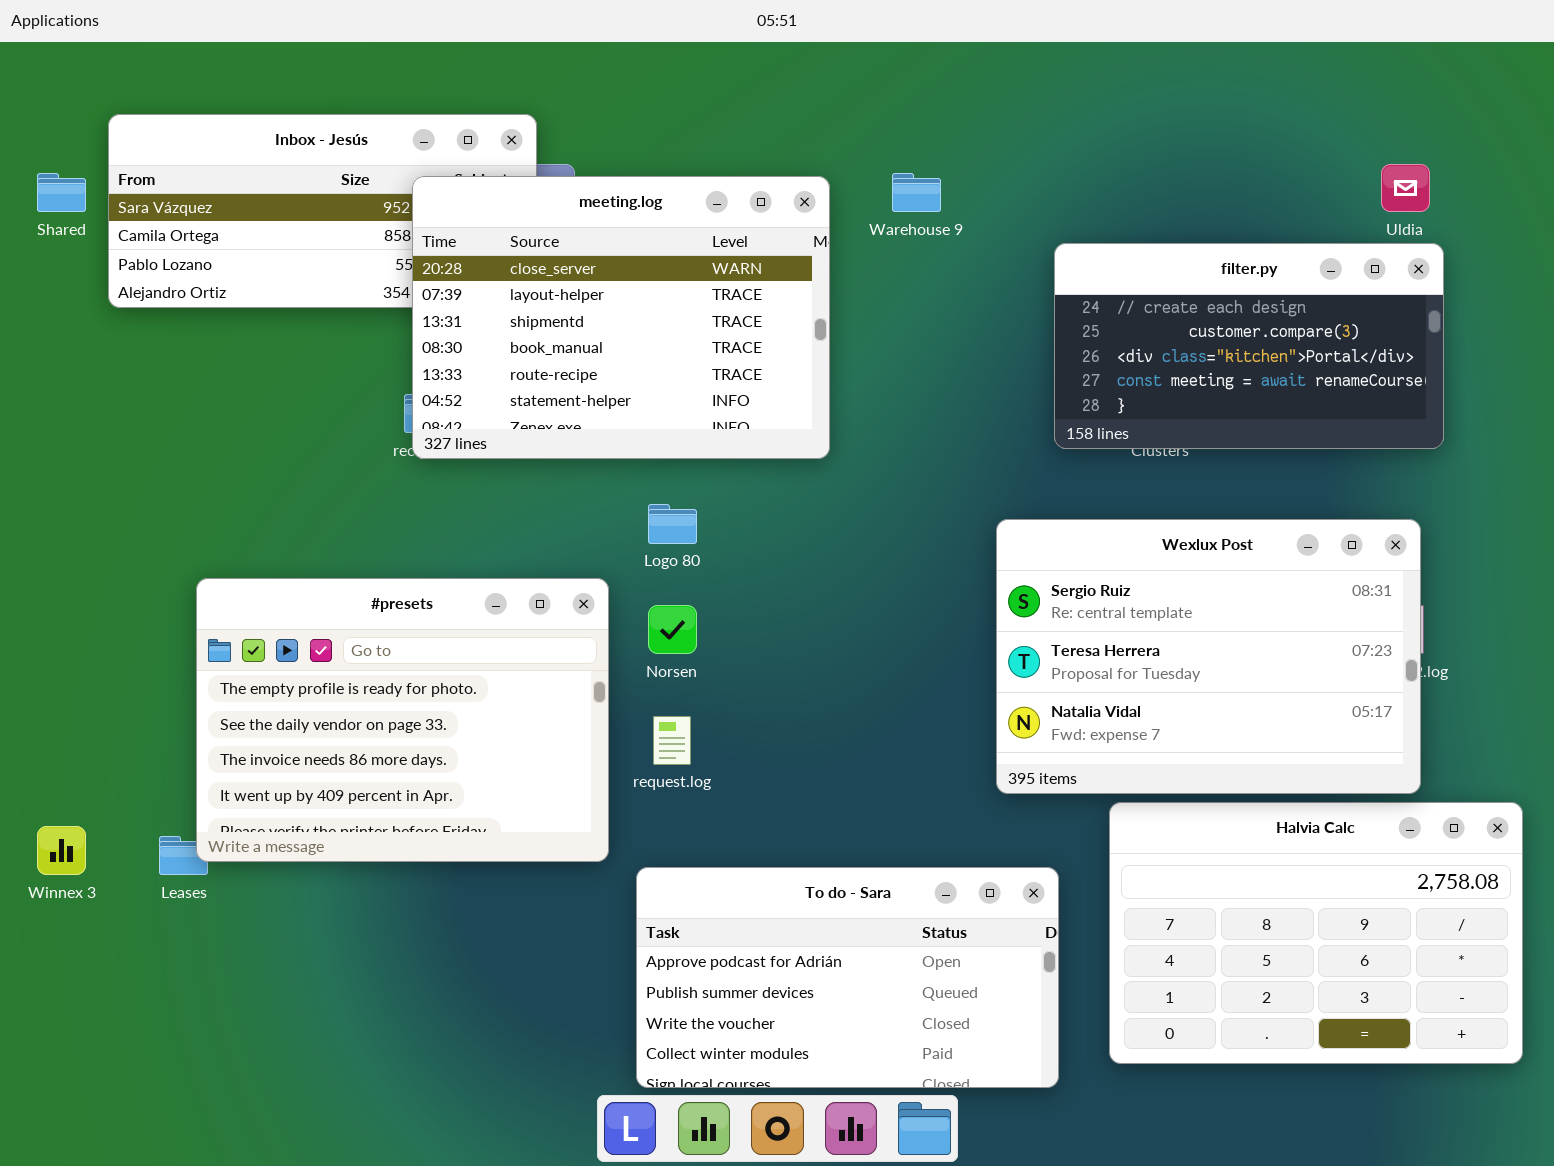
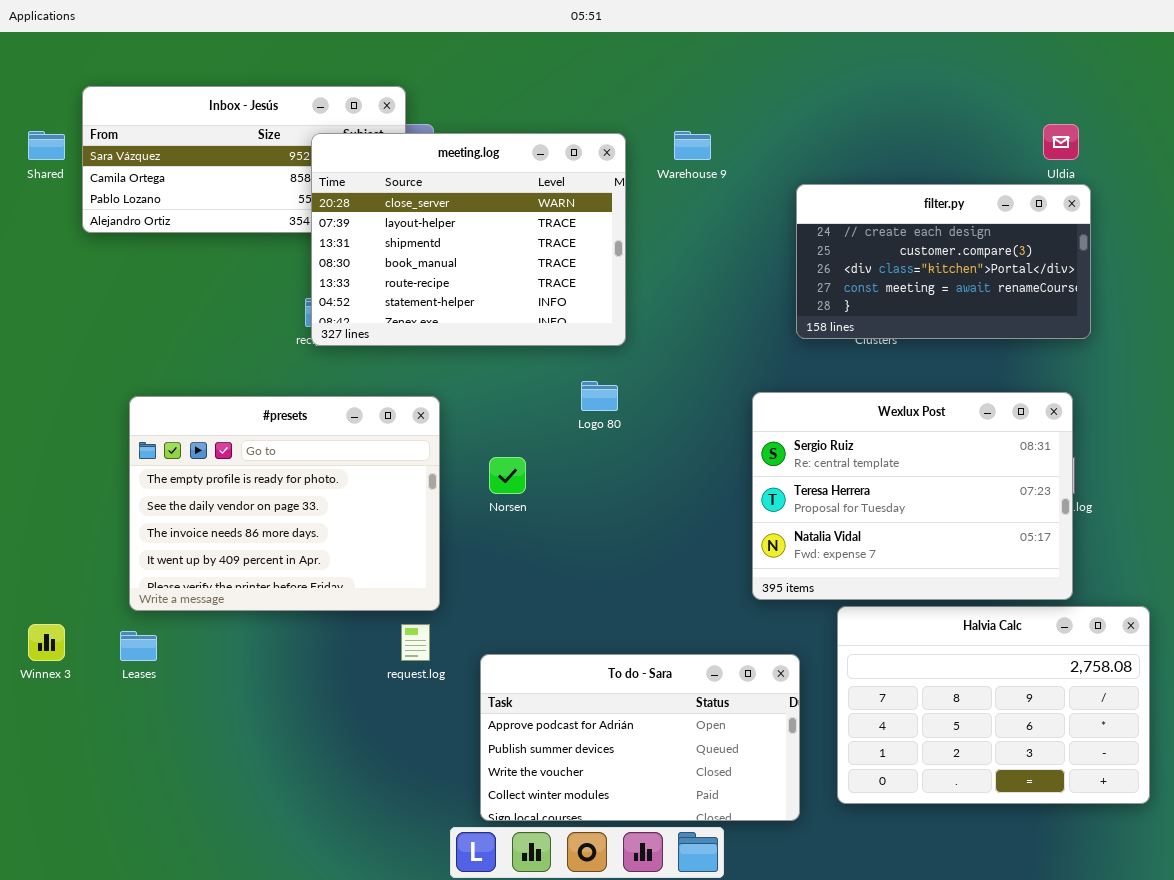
Logo 80: [648,504,697,544] -> [581,381,618,411], moved
#presets: [196,578,609,862] -> [129,396,440,611], moved
request.log: [653,716,691,765] -> [401,624,430,661], moved

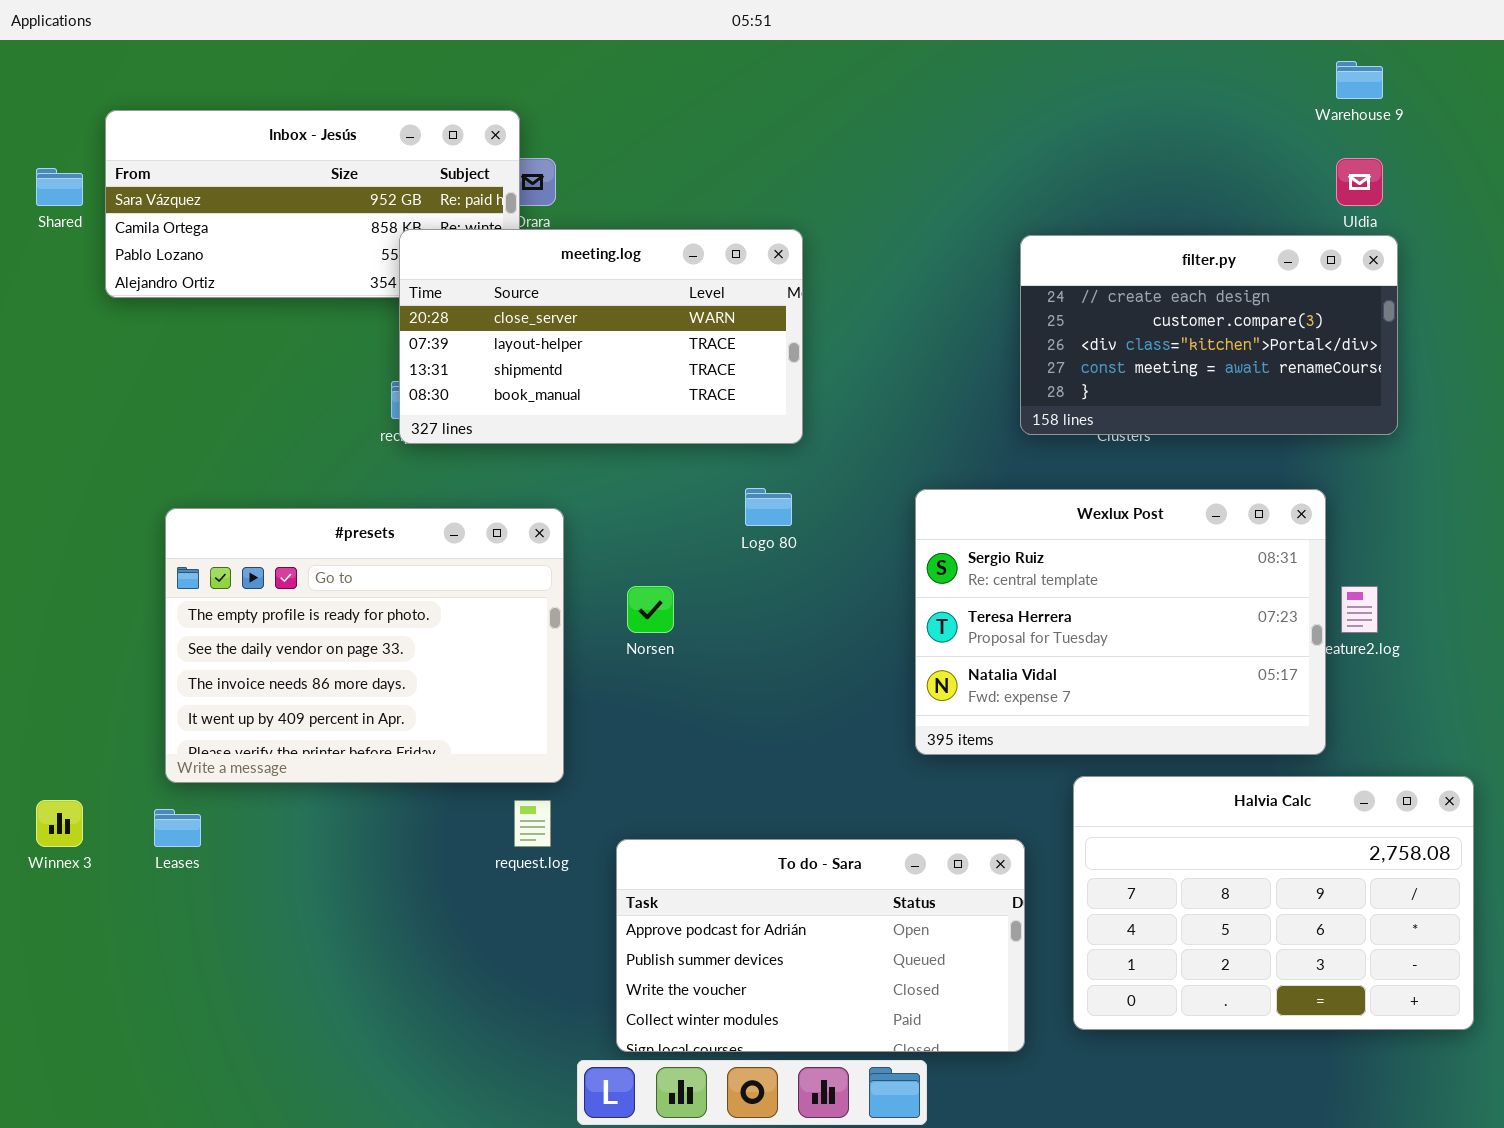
Warehouse 9: [674,131,711,160] -> [1336,61,1383,99], moved
meeting.log: [311,133,626,346] -> [399,229,803,444], resized
Wexlux Post: [752,392,1073,600] -> [915,489,1326,755], moved

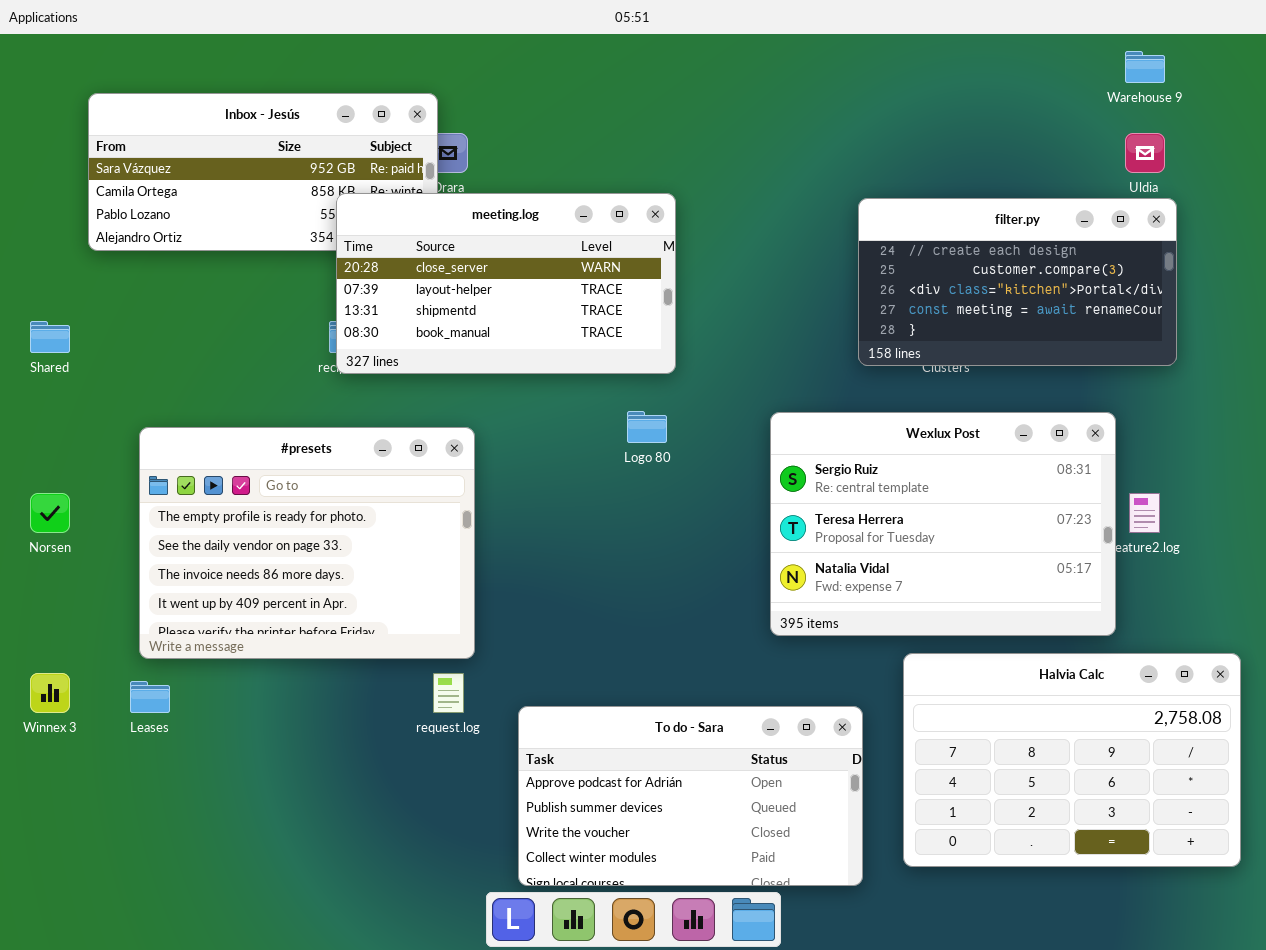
Shared: [36,168,83,206] -> [30,321,70,353], moved
Norsen: [627,586,674,633] -> [30,493,70,533], moved

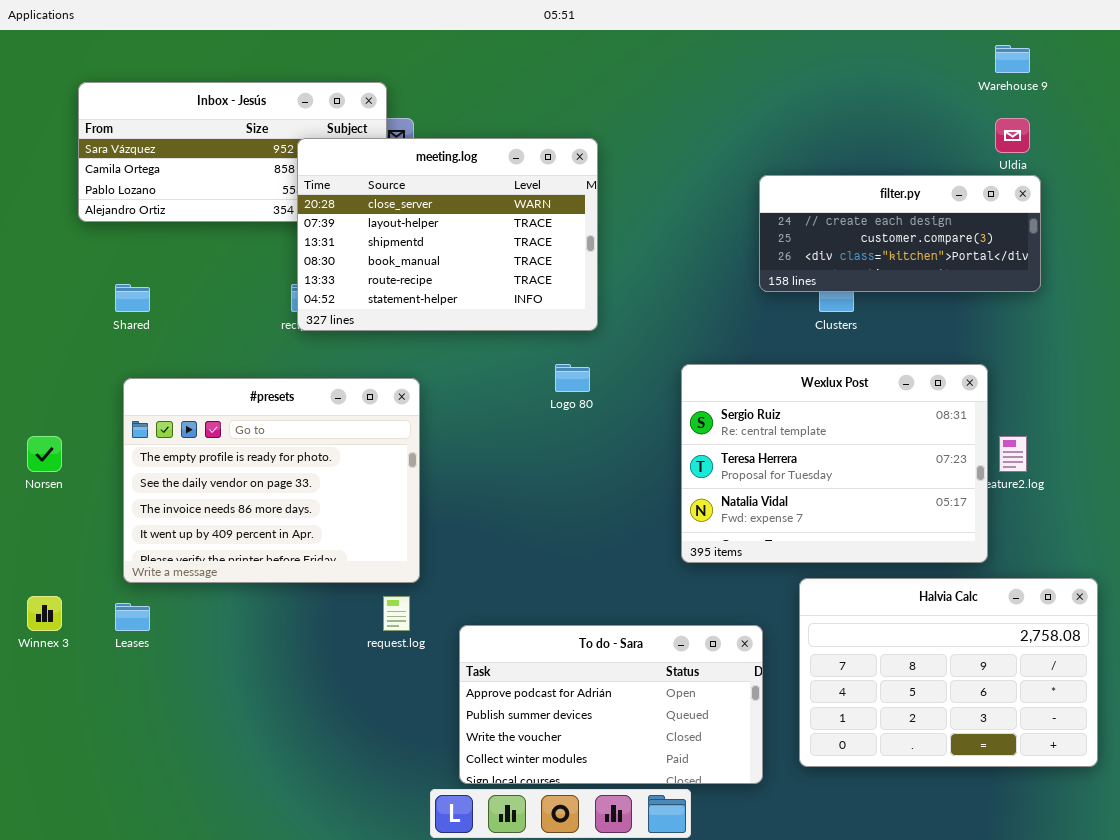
meeting.log: [336,193,676,374] -> [297,138,598,331], resized
filter.py: [858,198,1177,366] -> [759,175,1041,292], resized
Shared: [30,321,70,353] -> [115,284,150,312], moved

